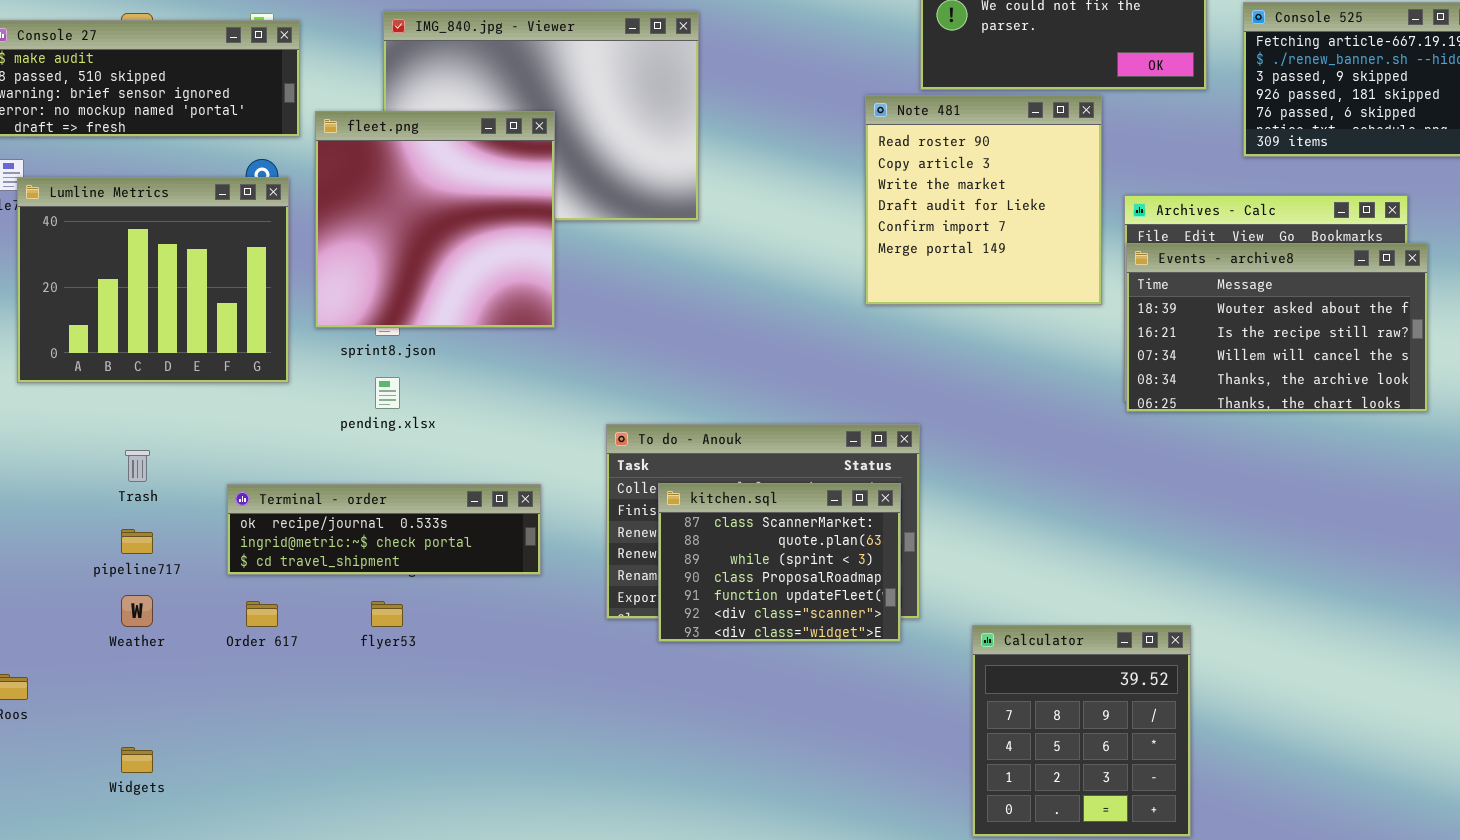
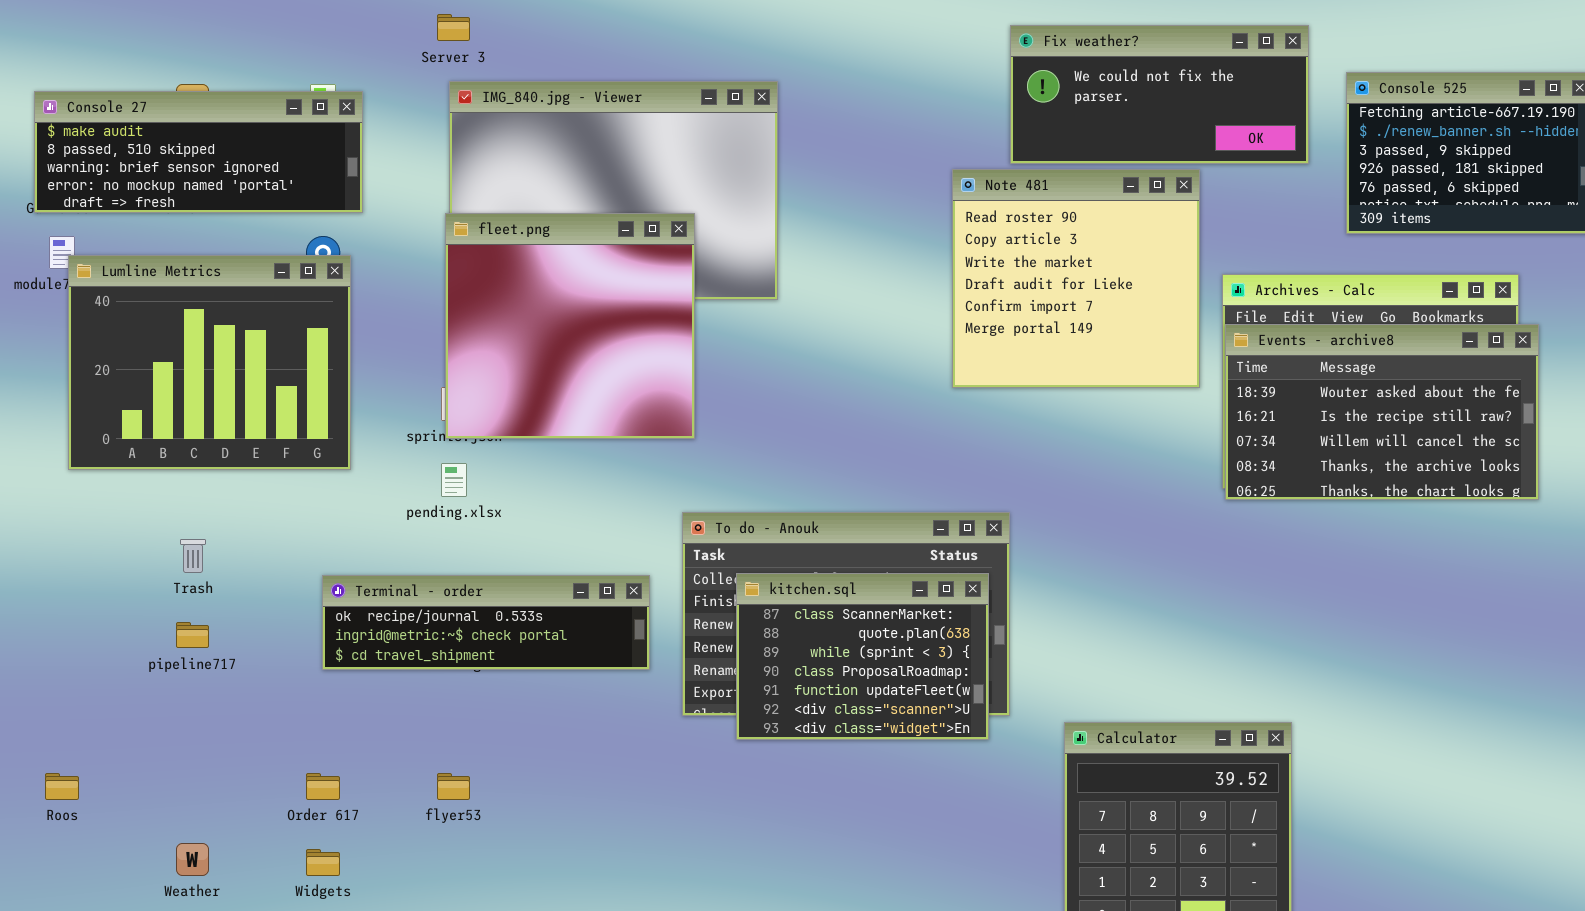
fleet.png: [315,111,555,328] -> [445,213,695,439], moved
Terminal - order: [227,484,541,575] -> [322,575,650,670], moved
Weather: [121,595,153,627] -> [176,843,209,876], moved
Order 617: [246,601,278,627] -> [306,773,340,800], moved
flyer53: [371,601,403,627] -> [437,773,470,800], moved
Widgets: [121,747,153,773] -> [306,849,340,876], moved

